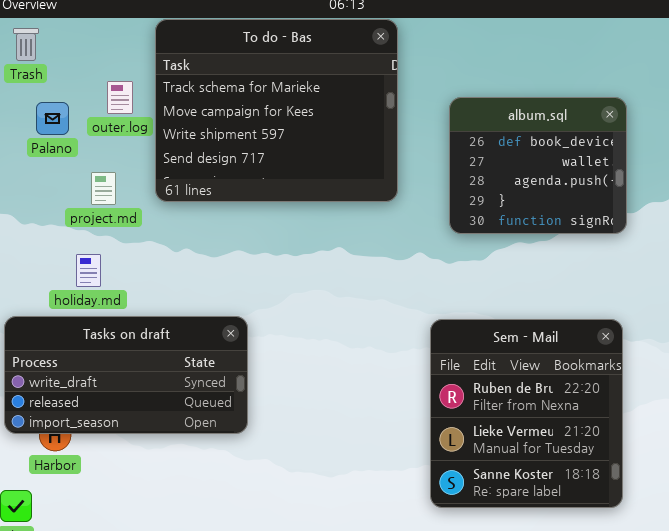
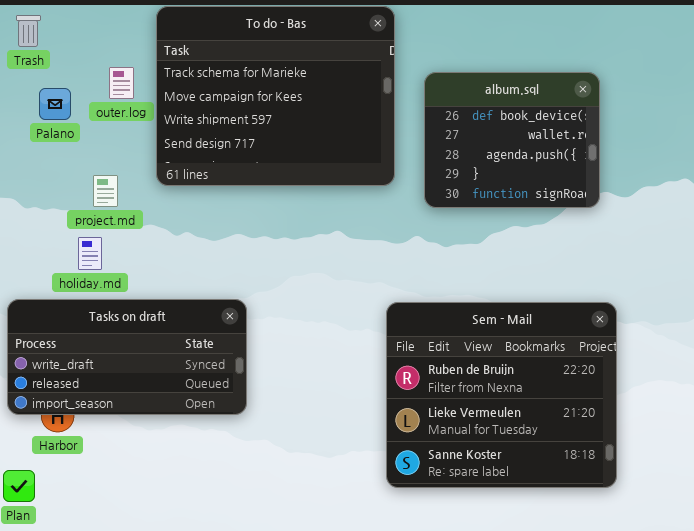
album.sql: [449,97,627,234] -> [424,72,600,208], moved
project.md: [91,172,116,205] -> [93,175,118,207], moved
Sem - Mail: [430,319,623,508] -> [386,302,617,488], resized

